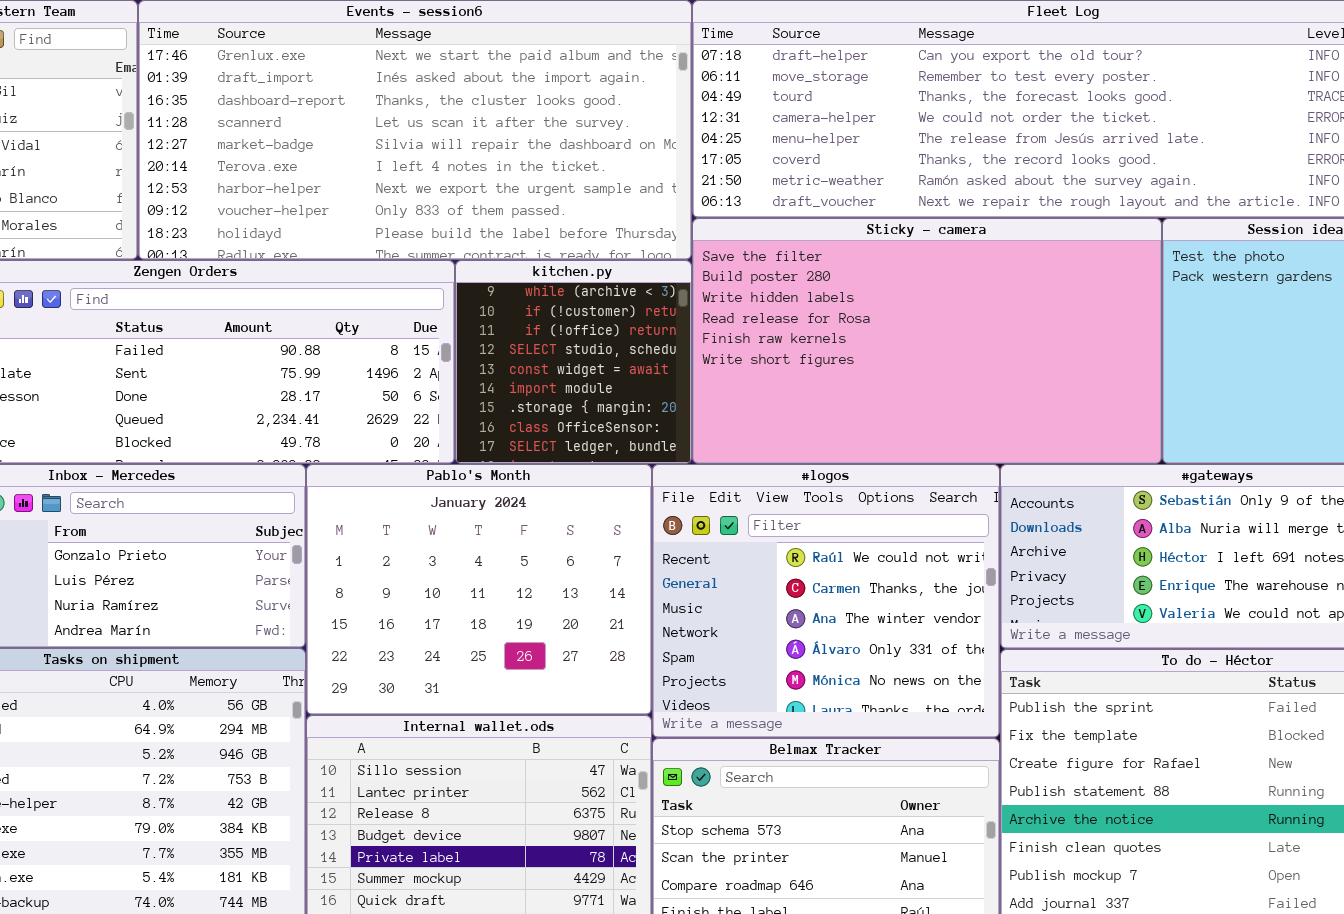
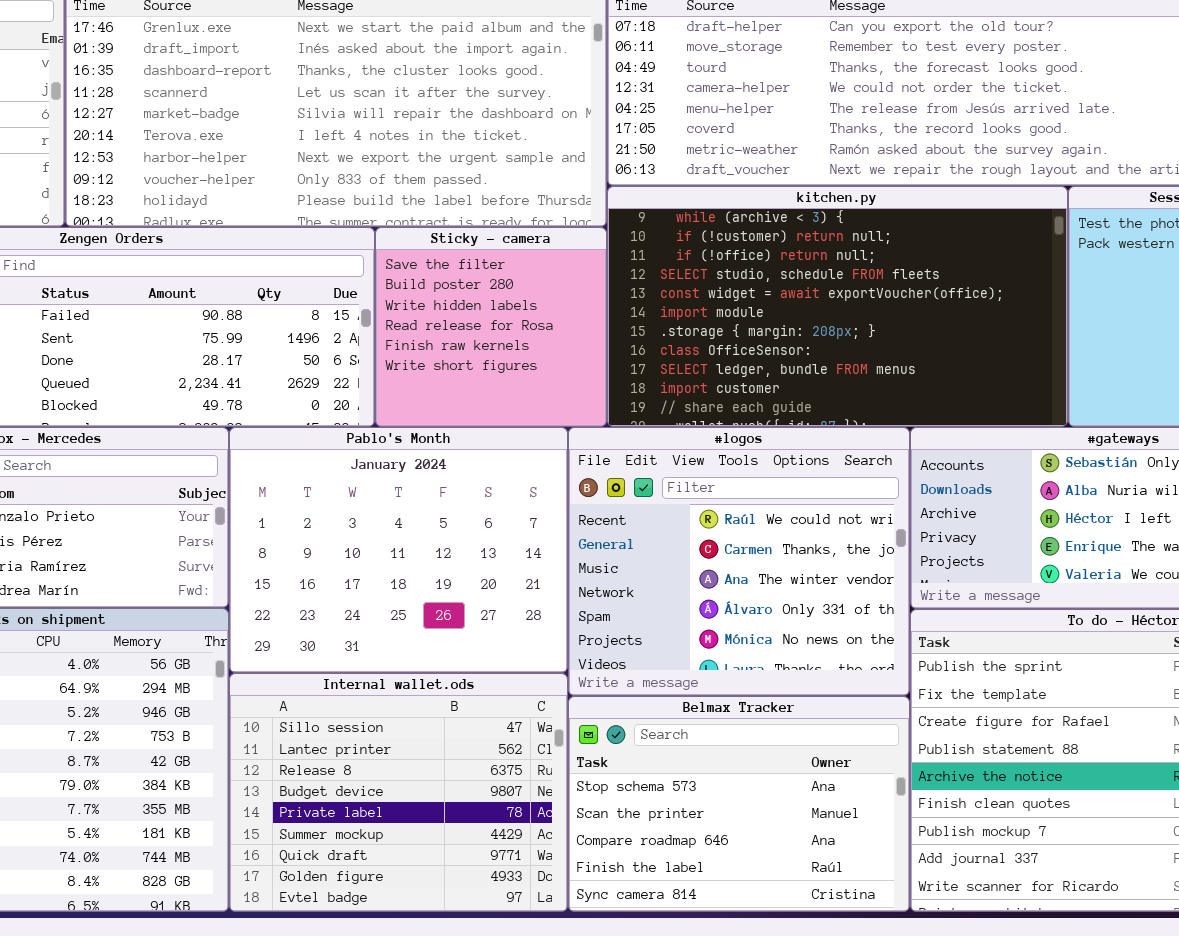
Sticky - camera: [692,218,1162,464] -> [375,227,607,427], moved, resized
kitchen.py: [455,260,692,464] -> [607,186,1068,427], moved, resized

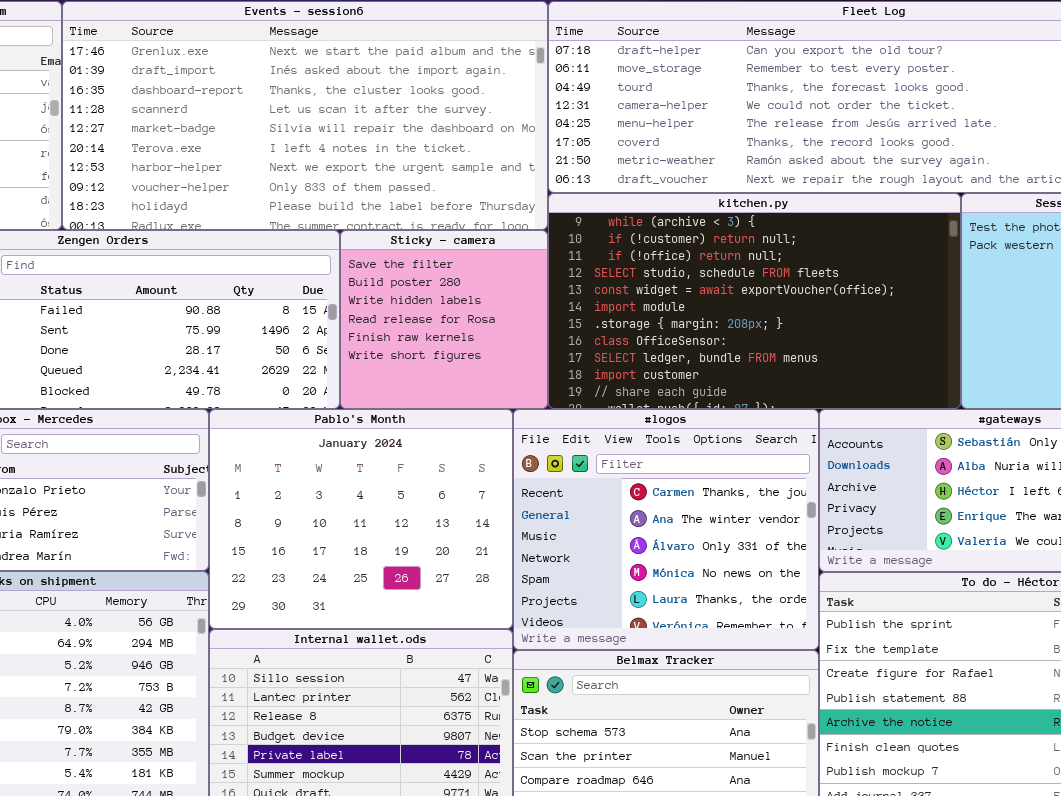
#logos: [568,427,910,696] -> [513,409,819,650], scrolled down 1 row

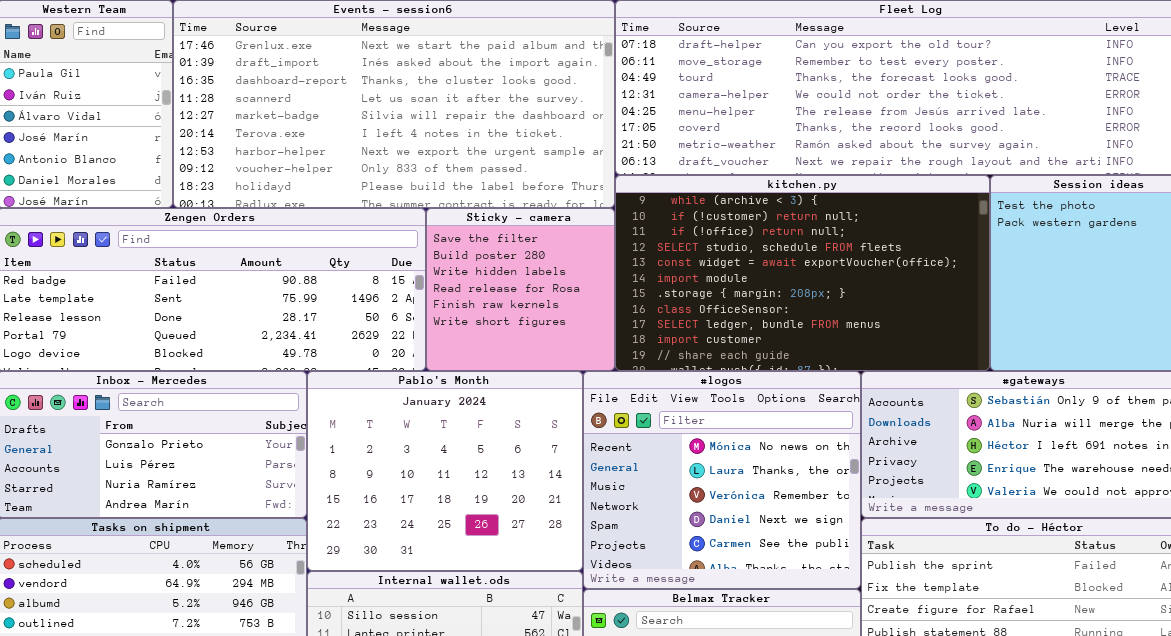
#logos: [513,409,819,650] -> [583,371,861,589], scrolled down 3 rows

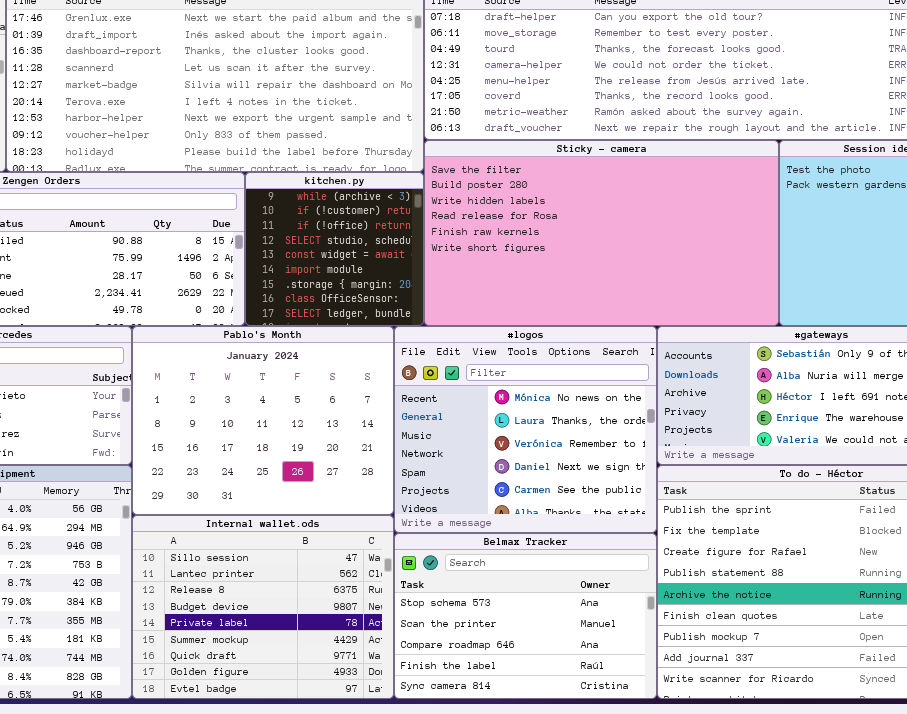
kitchen.py: [615,175,990,371] -> [245,172,424,326], moved, resized
Sticky - camera: [426,208,615,371] -> [424,140,779,326], moved, resized

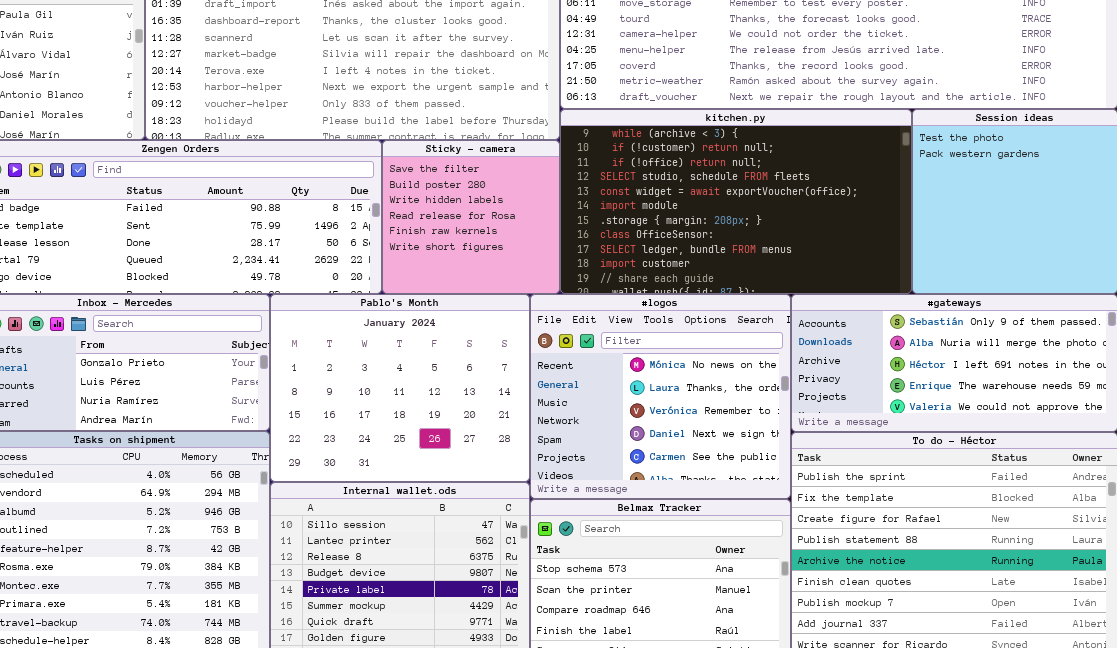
Sticky - camera: [424,140,779,326] -> [382,140,560,294], moved, resized
kitchen.py: [245,172,424,326] -> [560,109,912,294], moved, resized

